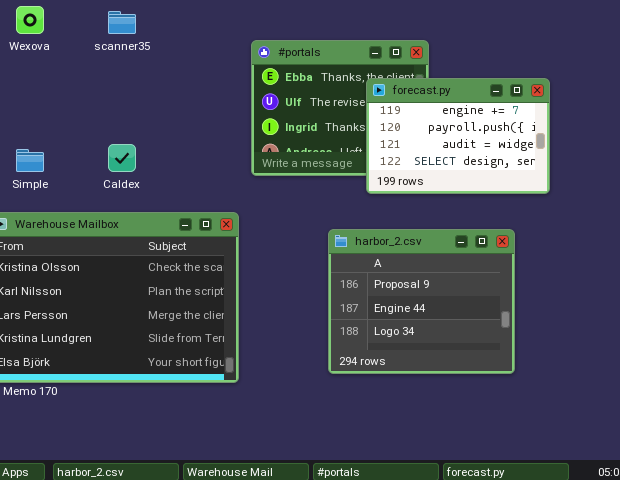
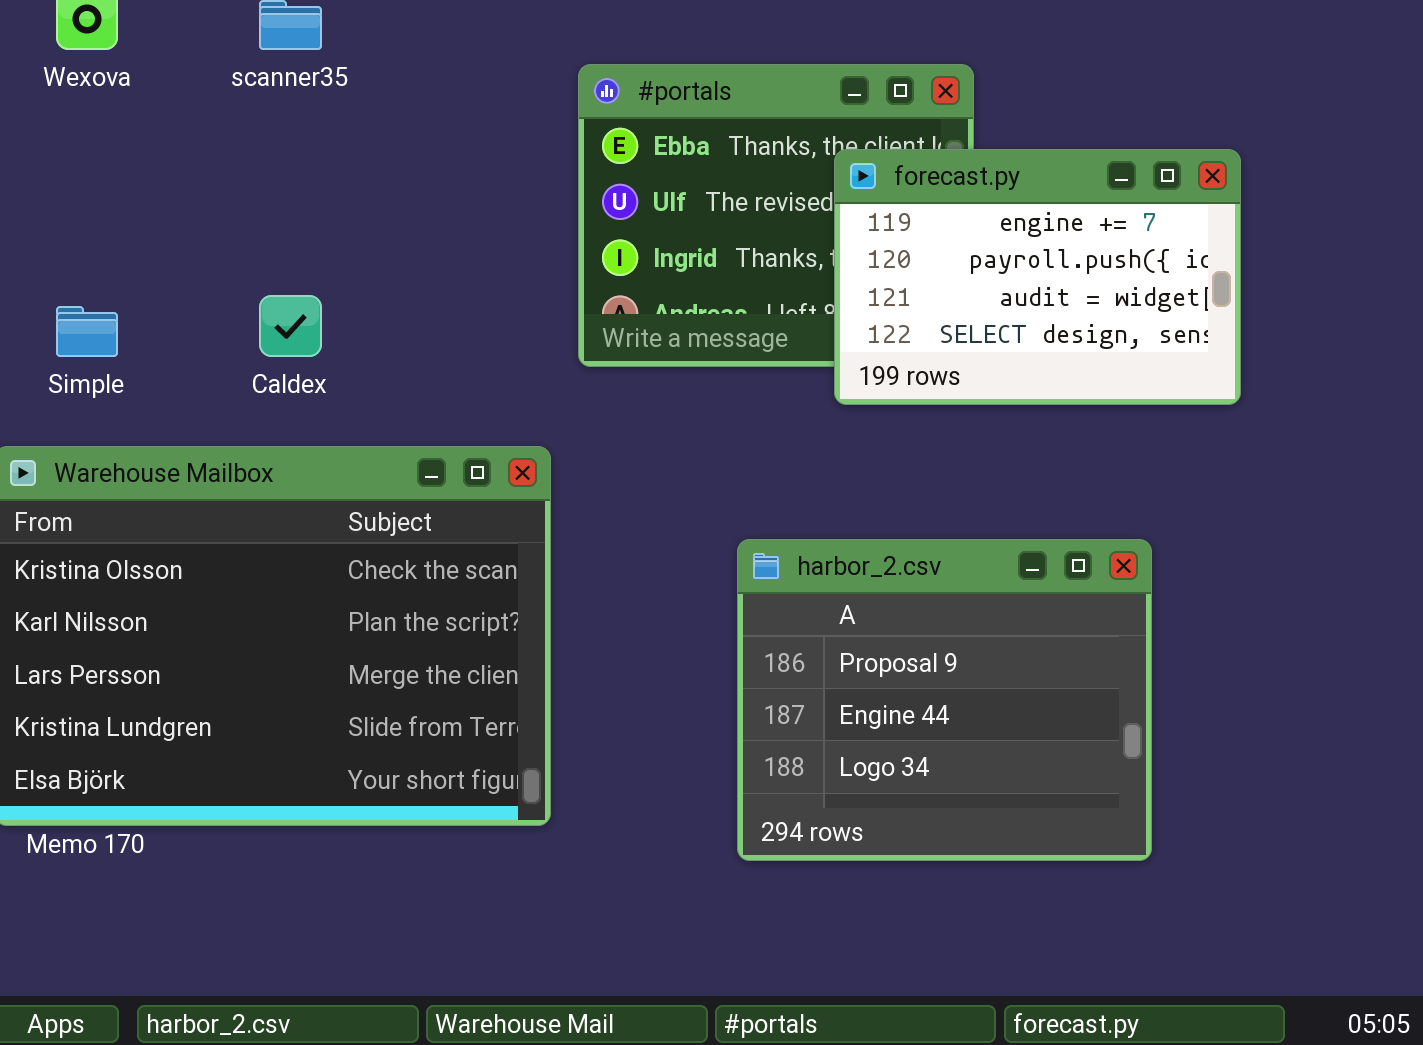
harbor_2.csv: [328,229,515,374] -> [737,539,1152,861], moved

